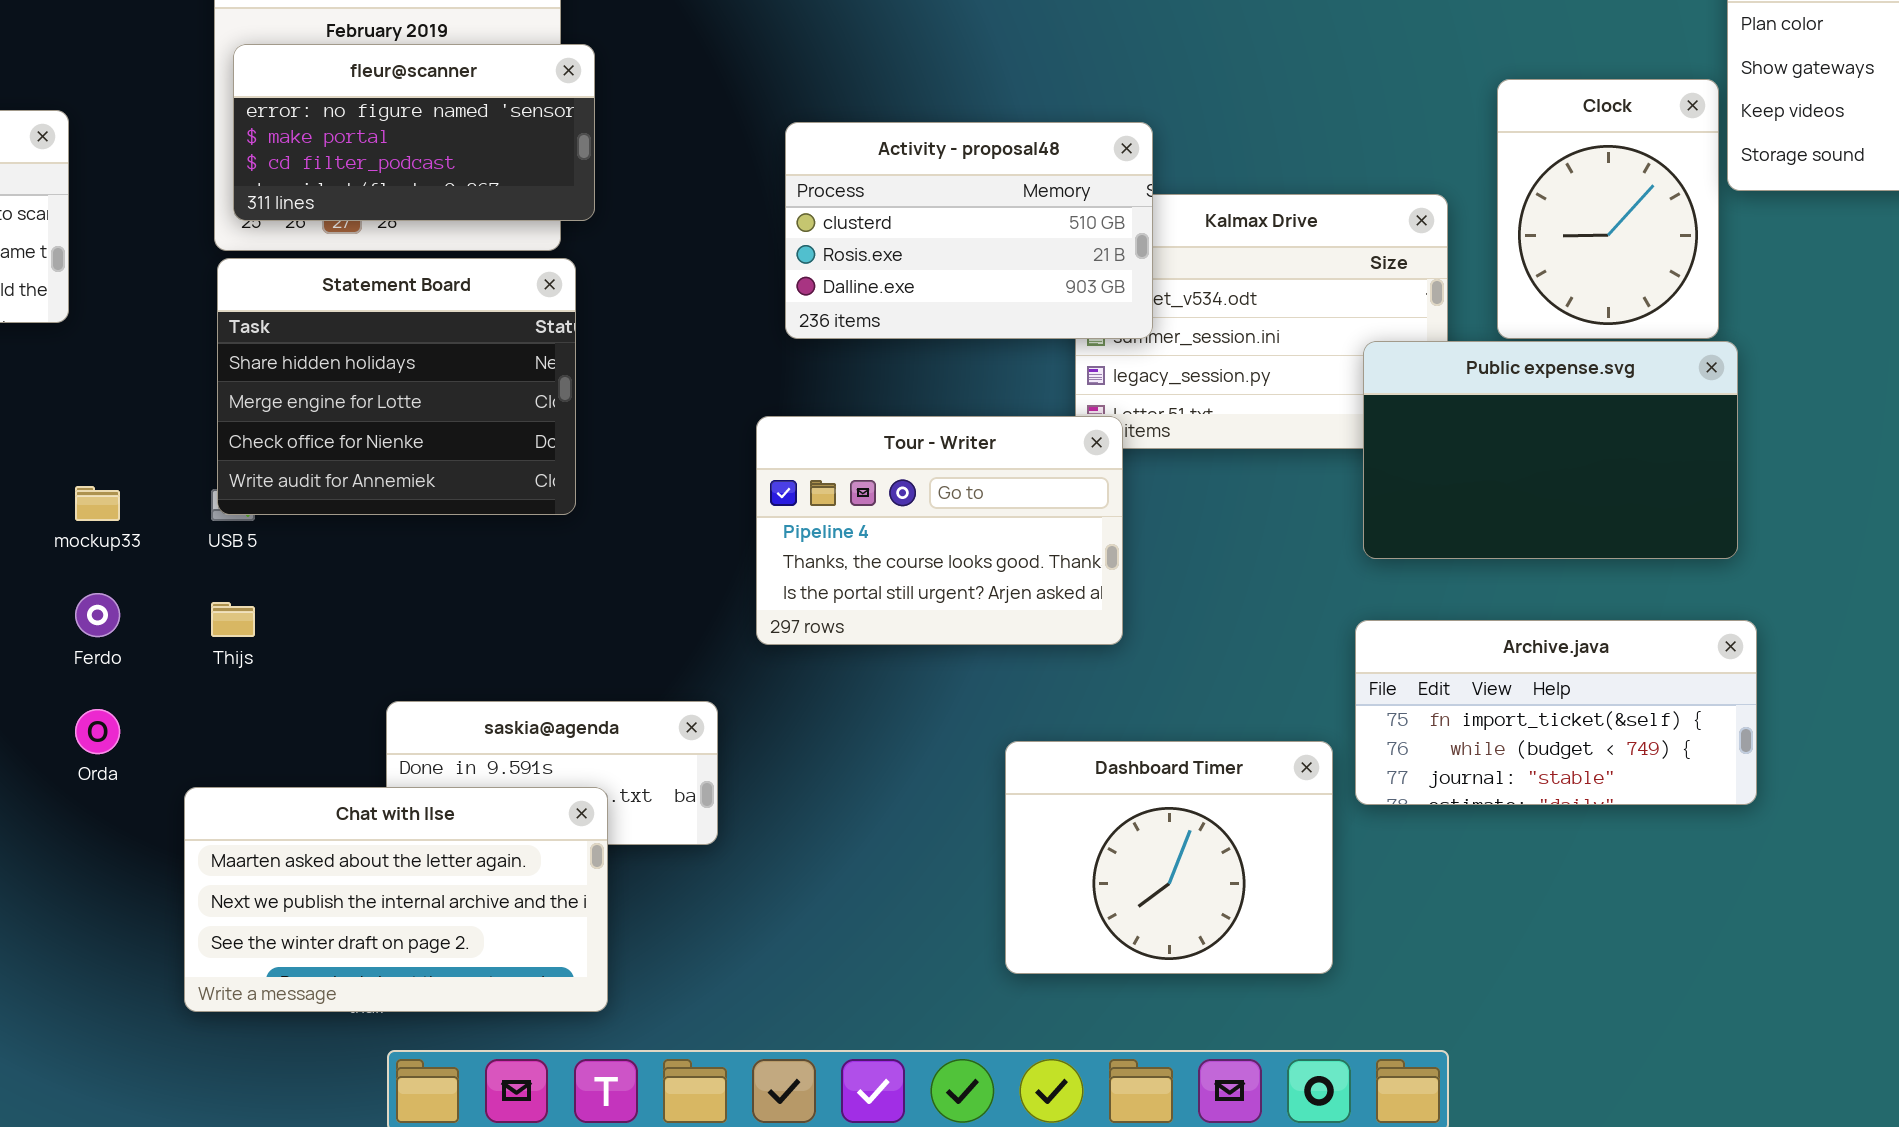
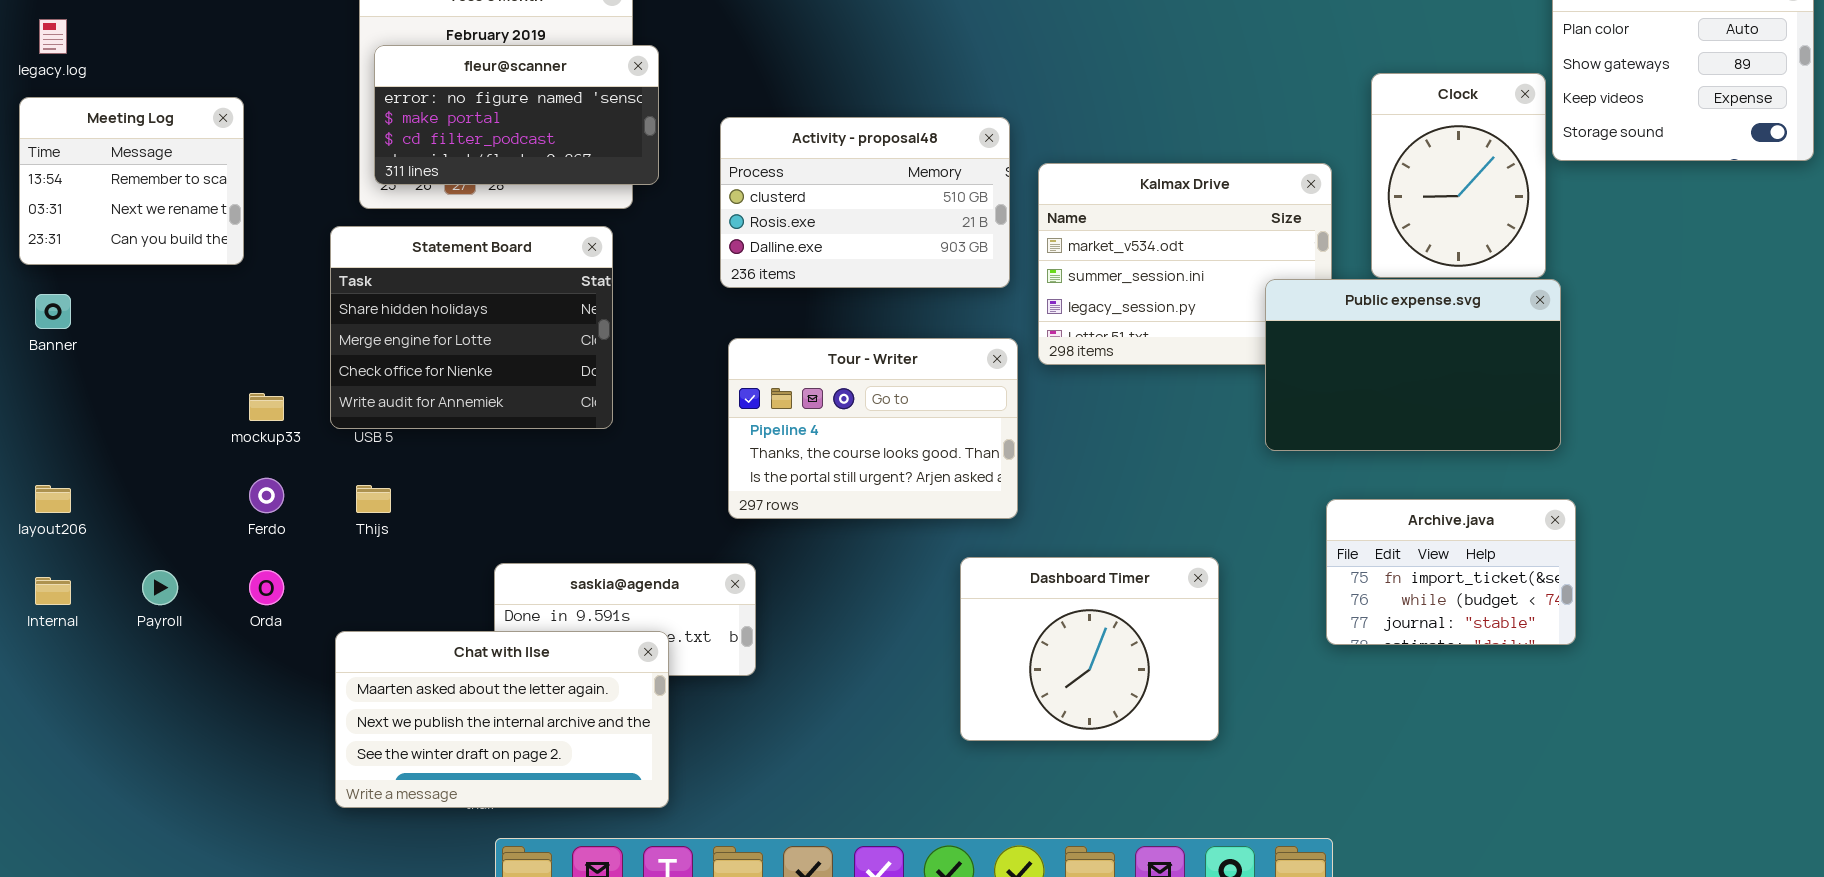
Activity - proposal48: [785,122,1153,339] -> [720,117,1010,288], moved
Statement Board: [217,258,576,515] -> [330,226,613,429], moved
Tour - Writer: [756,416,1123,645] -> [728,338,1018,519], moved
Archive.java: [1355,620,1757,805] -> [1326,499,1576,645], resized
Dashboard Timer: [1005,741,1333,974] -> [960,557,1219,741], moved

